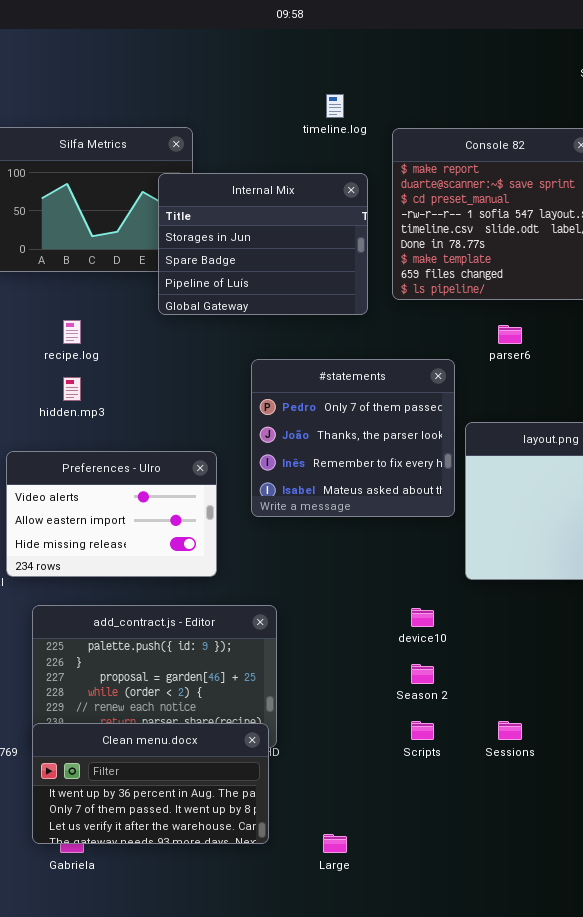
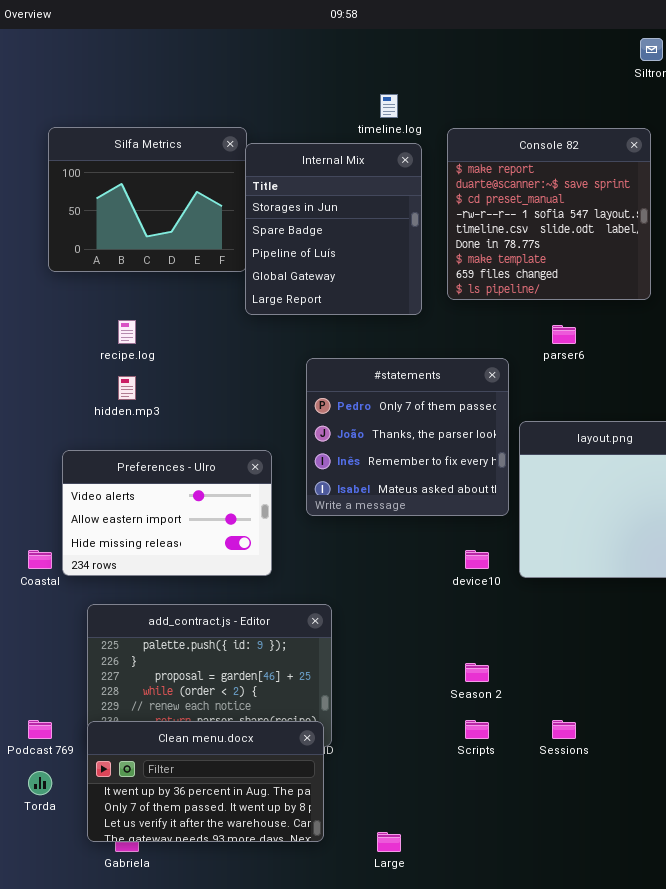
Internal Mix: [158,173,368,315] -> [245,143,422,315], resized
device10: [411,608,434,627] -> [465,550,489,569], moved

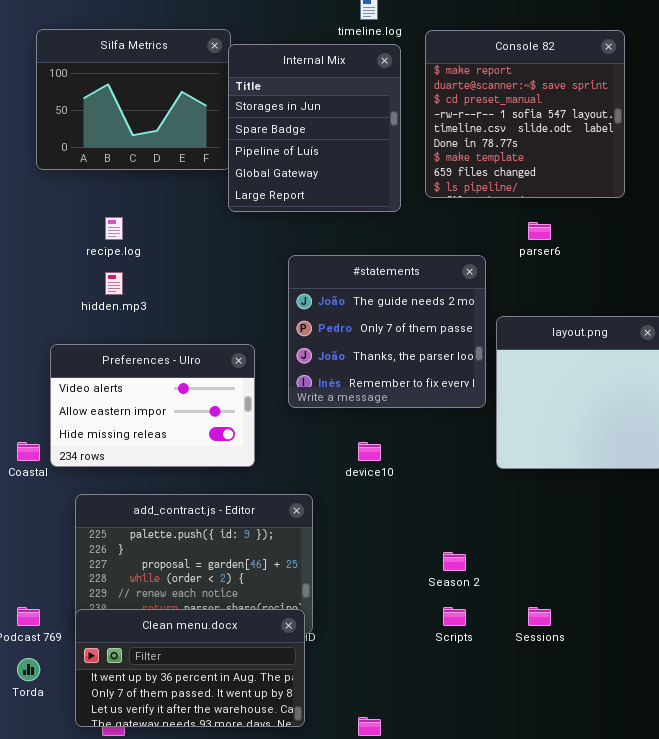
#statements: [306,358,509,516] -> [288,255,486,408], scrolled up 1 row
device10: [465,550,489,569] -> [358,442,381,461], moved

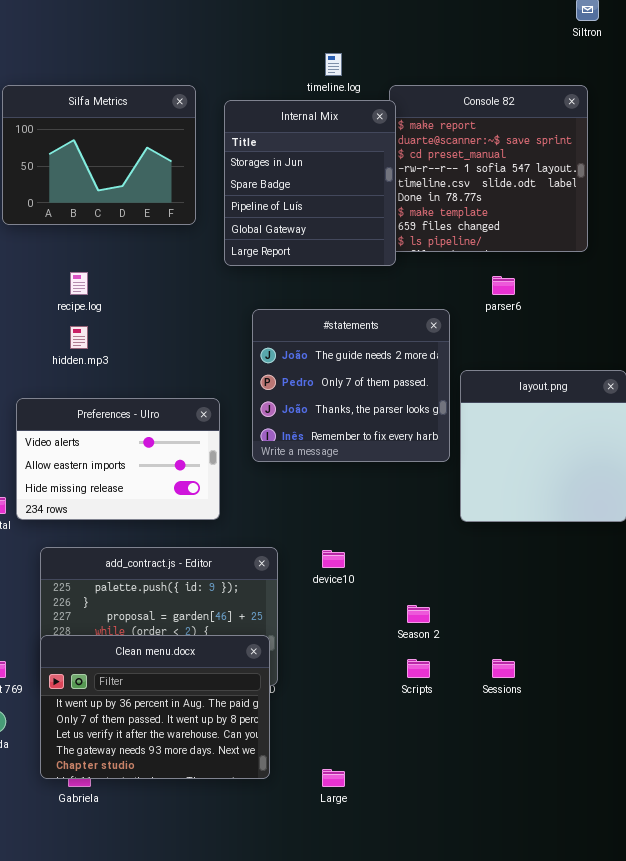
Internal Mix: [228,44,401,212] -> [224,100,396,266], moved
device10: [358,442,381,461] -> [322,550,345,568], moved
Clean menu.docx: [75,609,305,727] -> [40,635,270,779], resized

